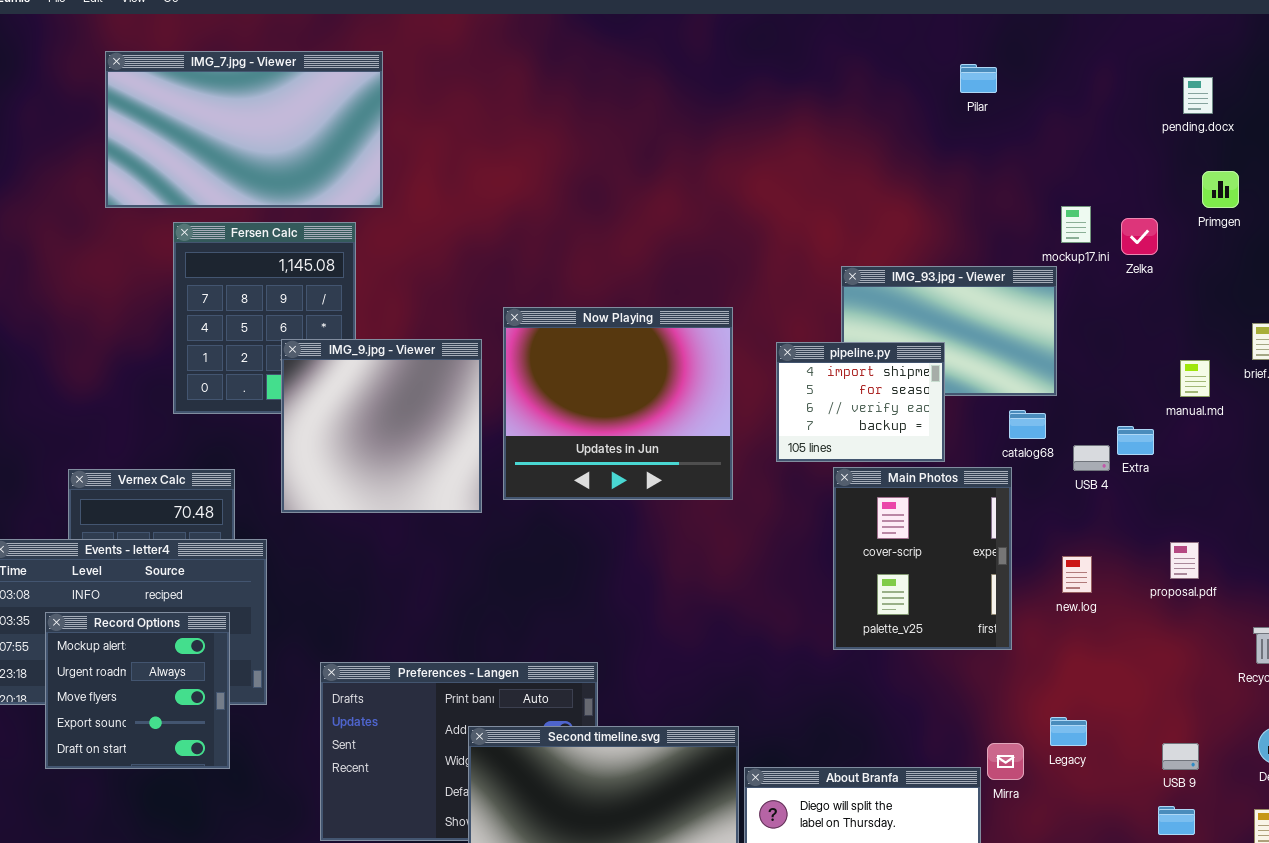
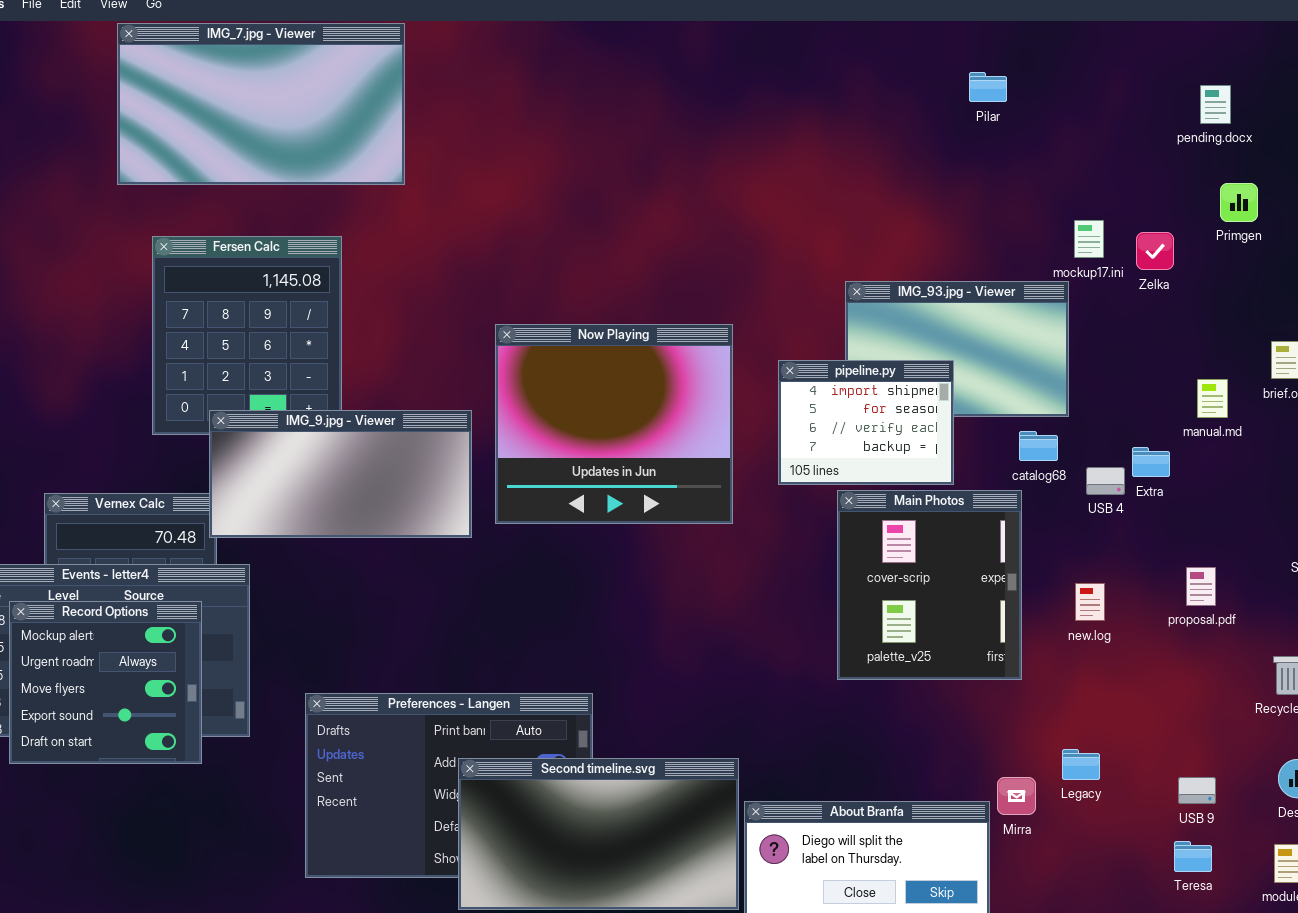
IMG_7.jpg - Viewer: [105,51,383,208] -> [117,23,405,185], moved
IMG_9.jpg - Viewer: [281,339,482,513] -> [209,410,472,538], resized
Record Options: [45,612,230,769] -> [9,601,202,764], moved

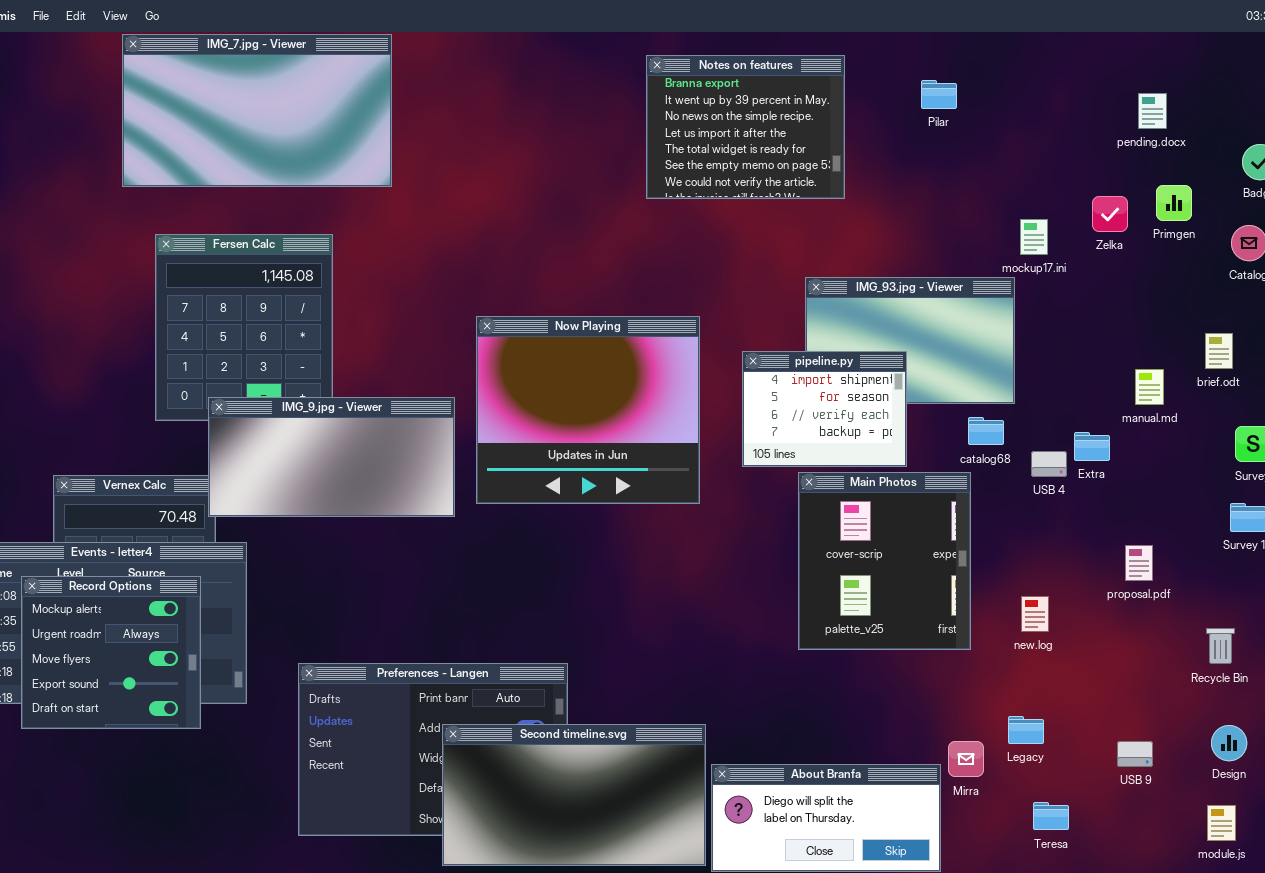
Notes on features: none -> [646,55,845,199], opened
Zelka: [1136,232,1174,270] -> [1092,196,1128,232], moved
new.log: [1075,583,1105,621] -> [1021,596,1049,632], moved
Teresa: [1174,841,1212,872] -> [1033,802,1069,830], moved

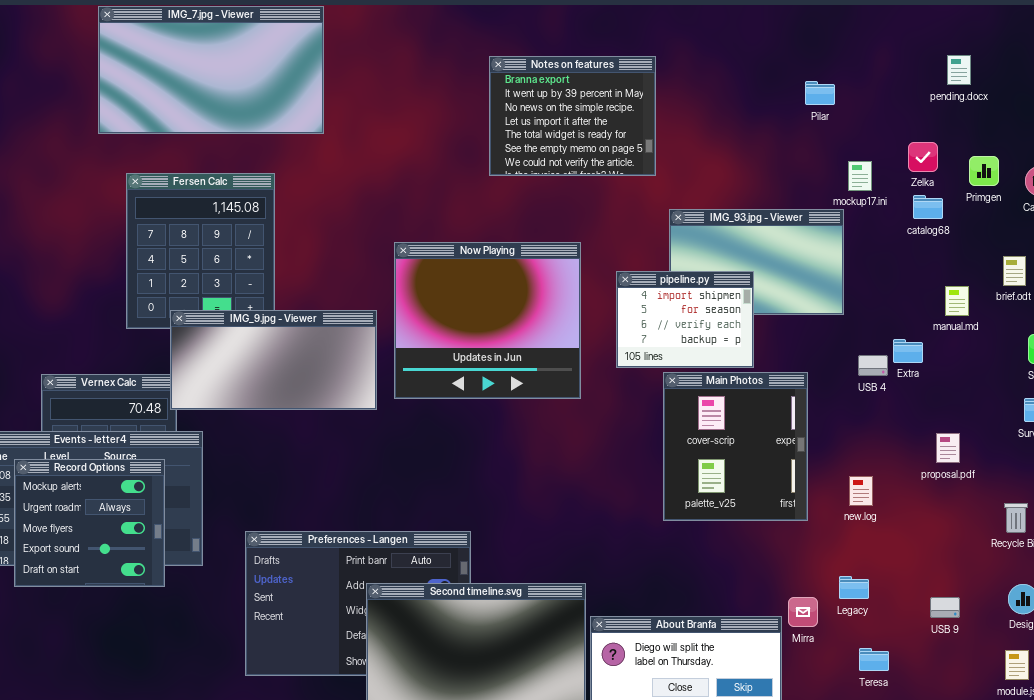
Notes on features: [646,55,845,199] -> [489,56,656,176], moved
Pilar: [921,80,957,109] -> [805,81,835,105], moved
Primgen: [1156,185,1192,221] -> [969,156,999,186], moved
catalog68: [968,417,1004,445] -> [913,195,943,219], moved

